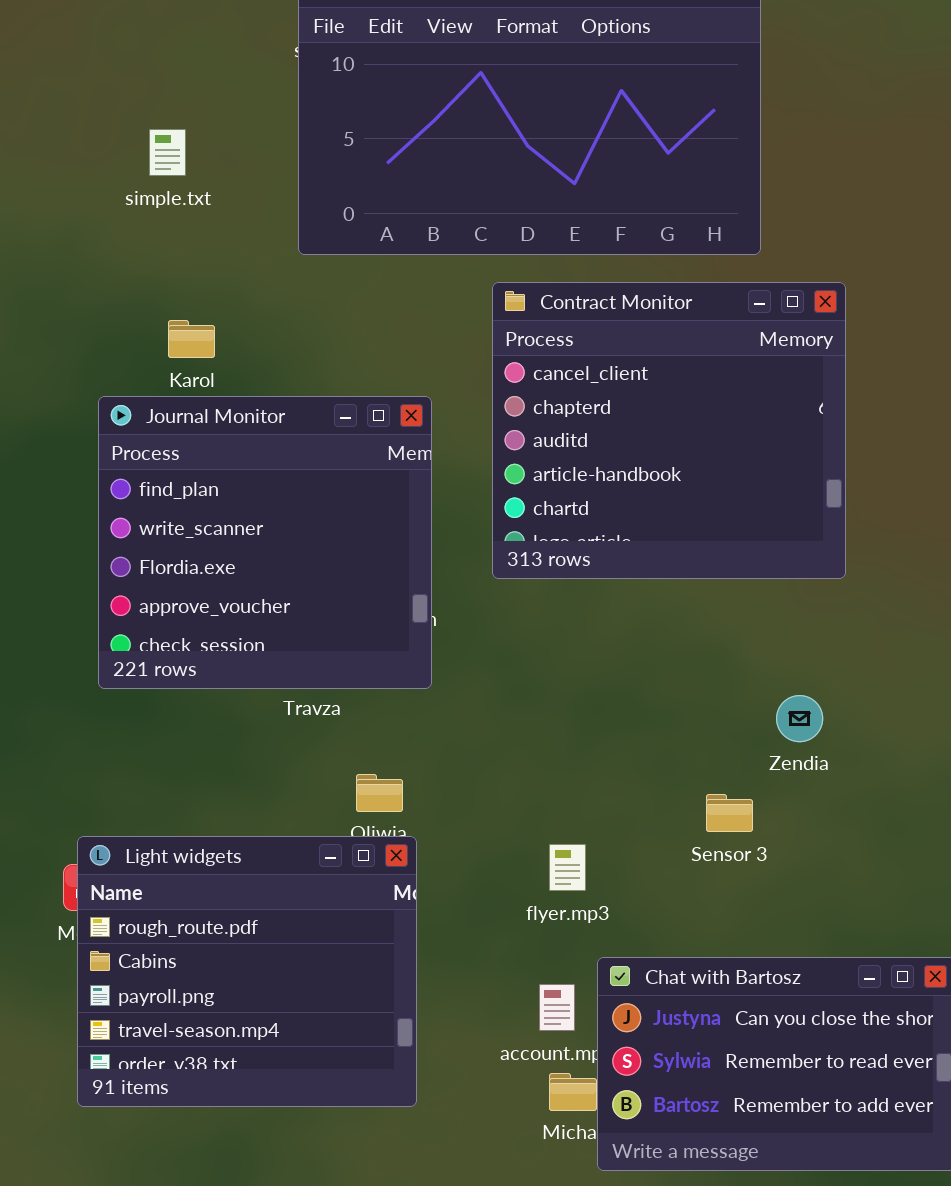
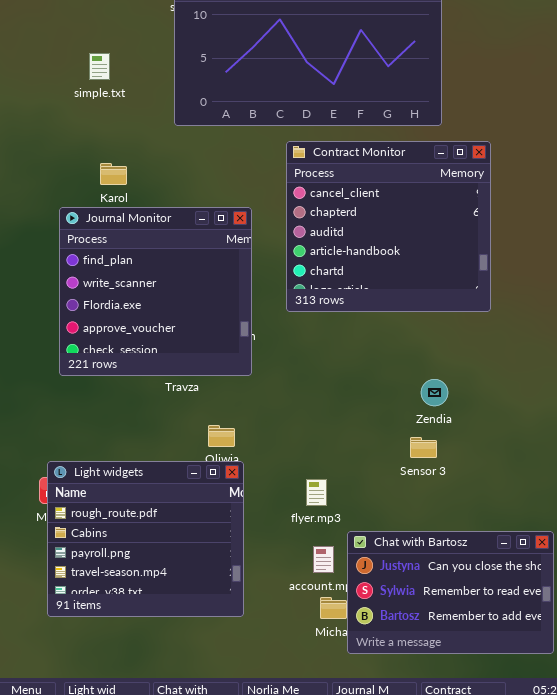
Zendia: [776,695,823,742] -> [421,379,448,406], moved
flyer.mp3: [549,844,586,891] -> [306,479,327,506], moved

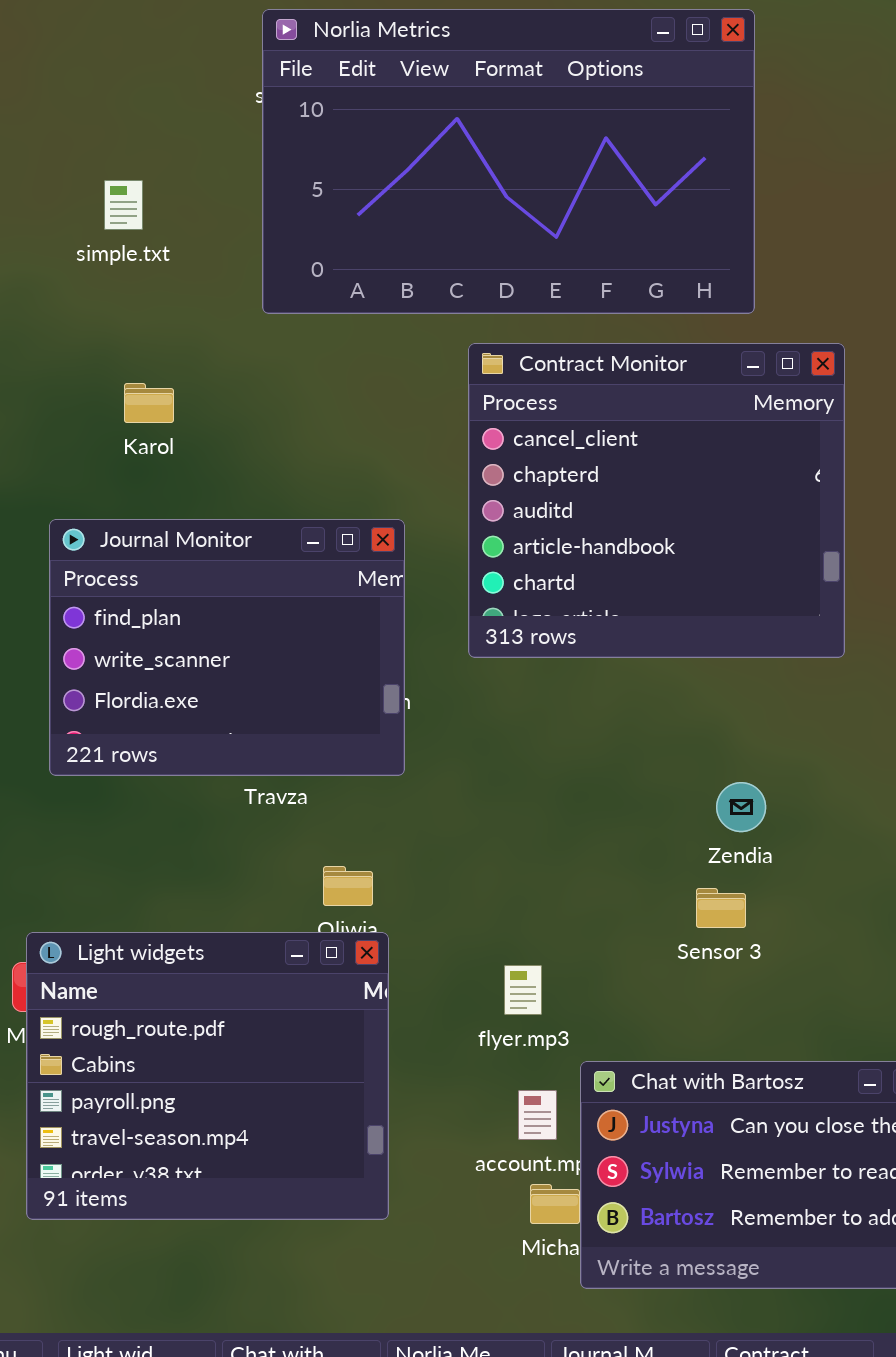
Journal Monitor: [59,207,252,376] -> [49,519,405,776], resized

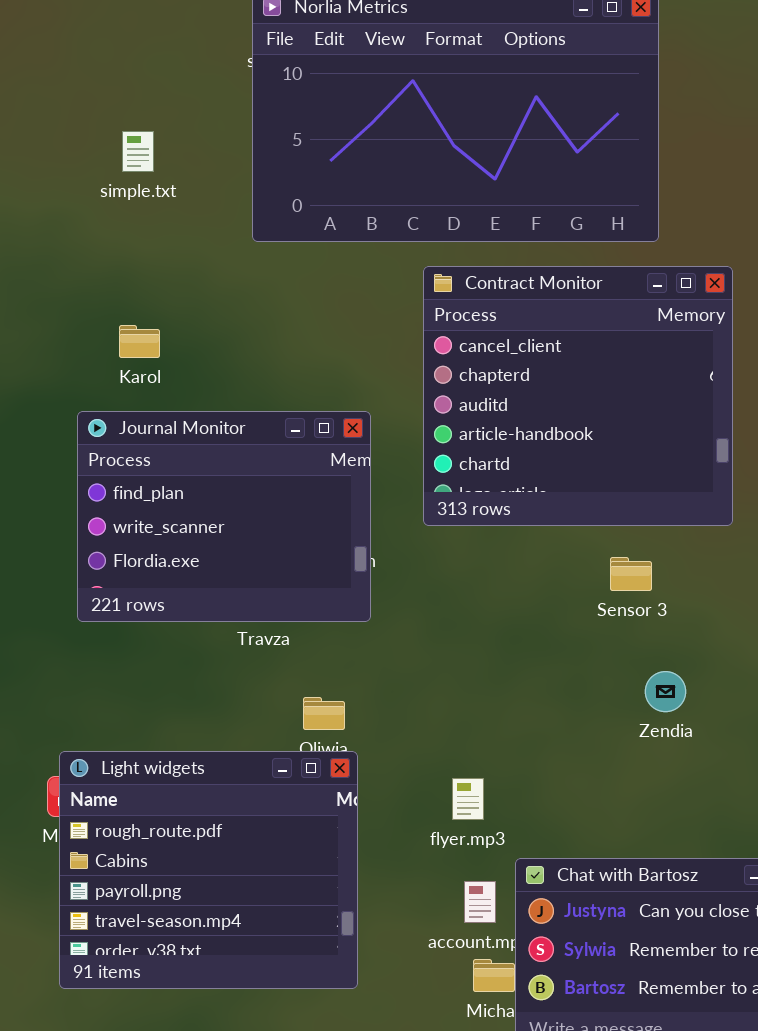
Karol: [124,383,174,423] -> [119,325,160,358], moved
Zendia: [716,782,766,832] -> [645,671,686,712], moved
Sensor 3: [696,888,746,928] -> [610,557,652,591], moved

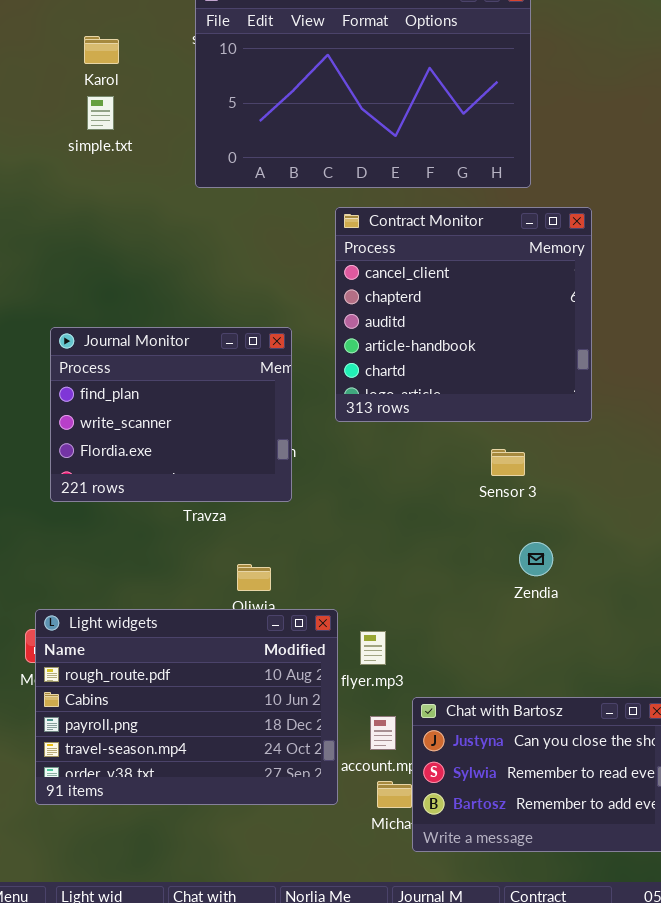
Karol: [119,325,160,358] -> [84,36,119,64], moved
Light widgets: [59,751,358,989] -> [35,609,338,805], resized

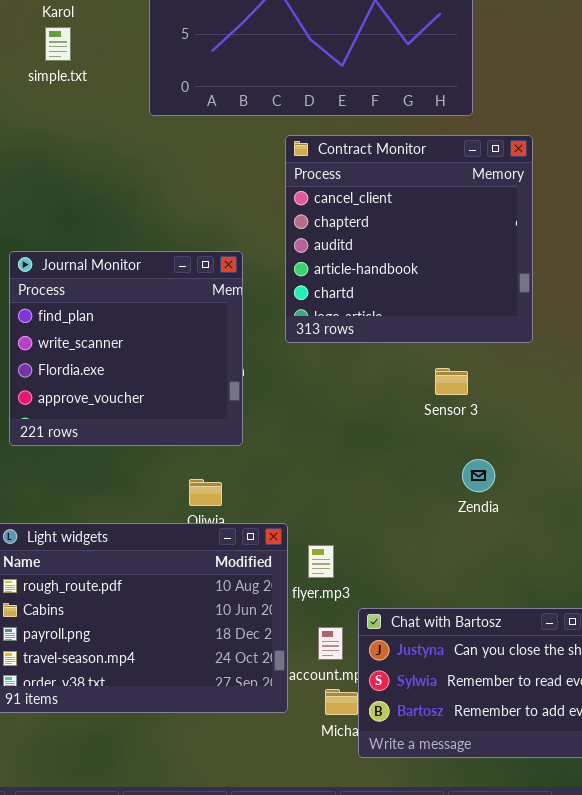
Journal Monitor: [50,327,292,502] -> [9,251,243,446], resized

